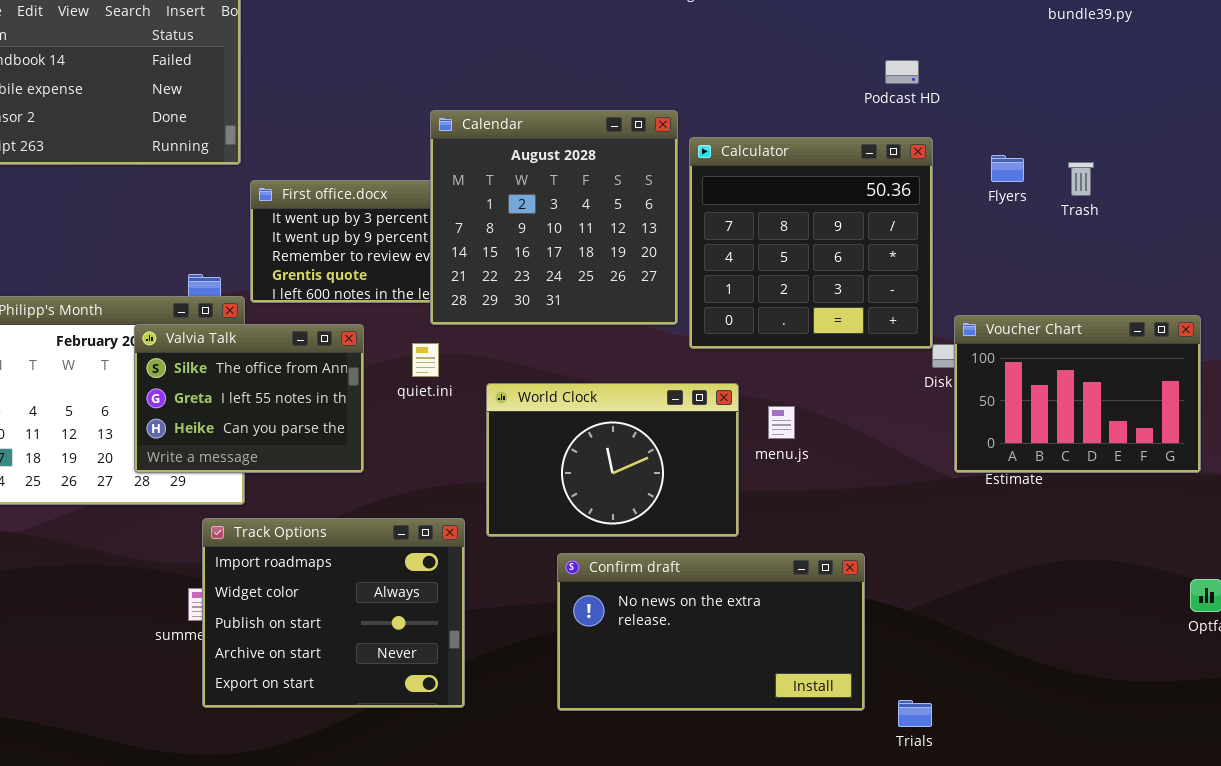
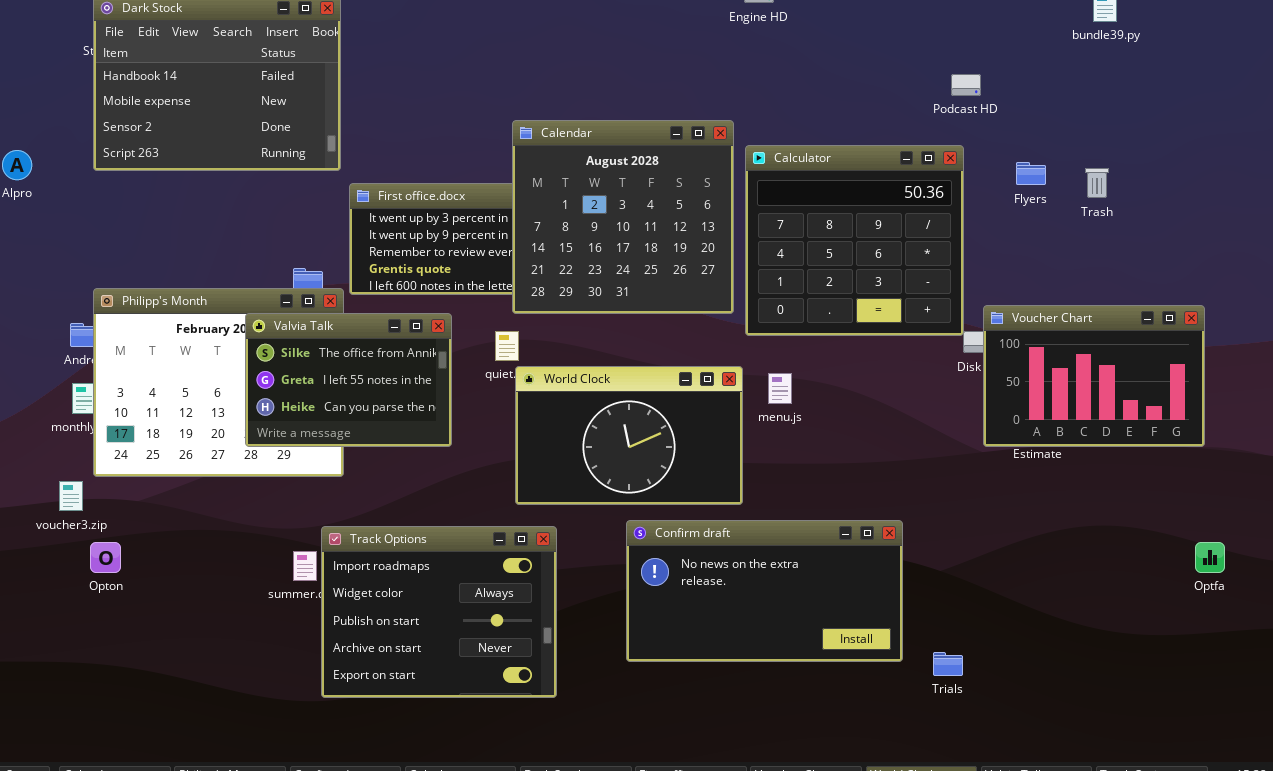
Podcast HD: [885,60,919,84] -> [951,74,981,96], moved
World Clock: [486,383,739,537] -> [515,366,743,505], moved
menu.js: [768,406,795,439] -> [768,373,792,404], moved
Track Options: [202,518,465,708] -> [321,526,557,698], moved

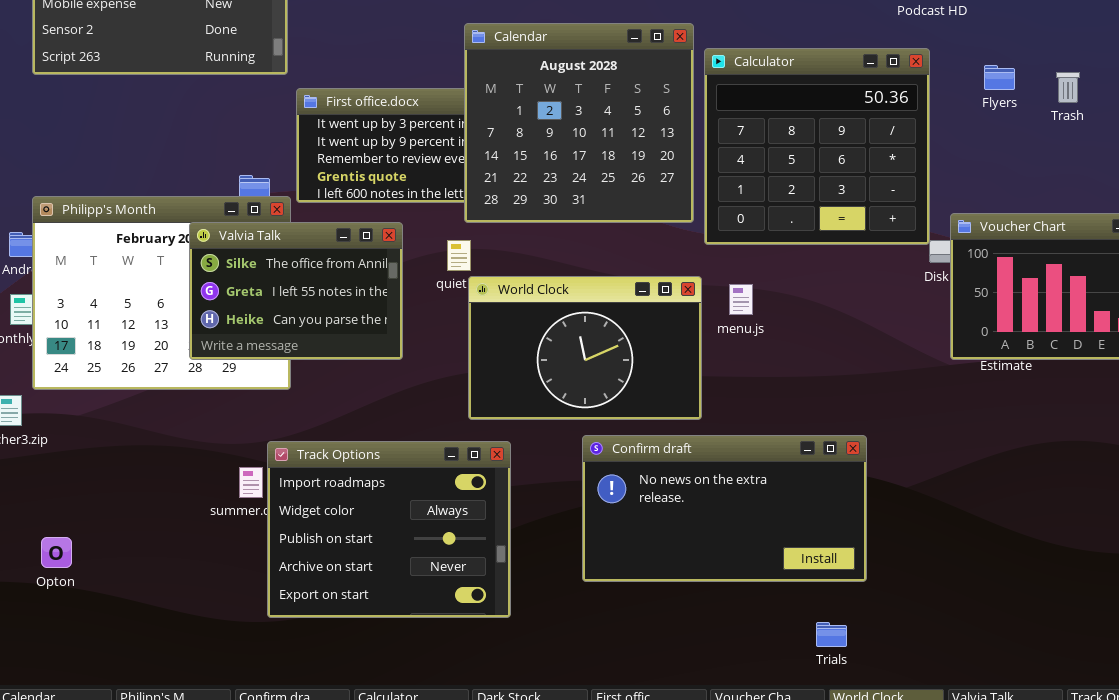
Opton: [90,542,121,573] -> [41,537,72,568], moved
Trials: [933,652,963,676] -> [816,622,847,647], moved

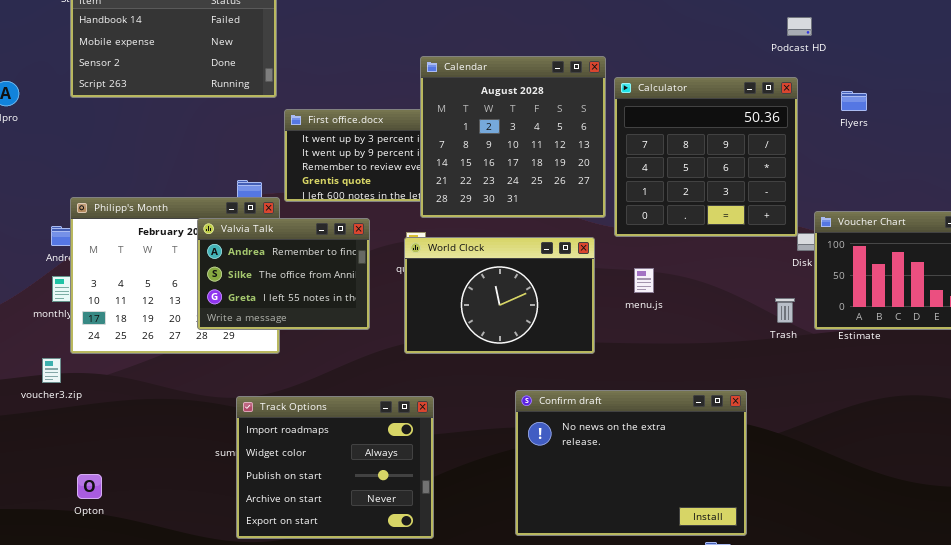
Trash: [1056,72,1080,103] -> [775,298,795,323], moved
Valvia Talk: [189,222,403,360] -> [197,218,370,330], scrolled up 1 row
World Clock: [468,276,702,420] -> [404,237,595,354], moved
Confirm draft: [582,435,867,582] -> [515,390,747,536], resized
Track Options: [267,441,511,618] -> [236,396,434,539], moved

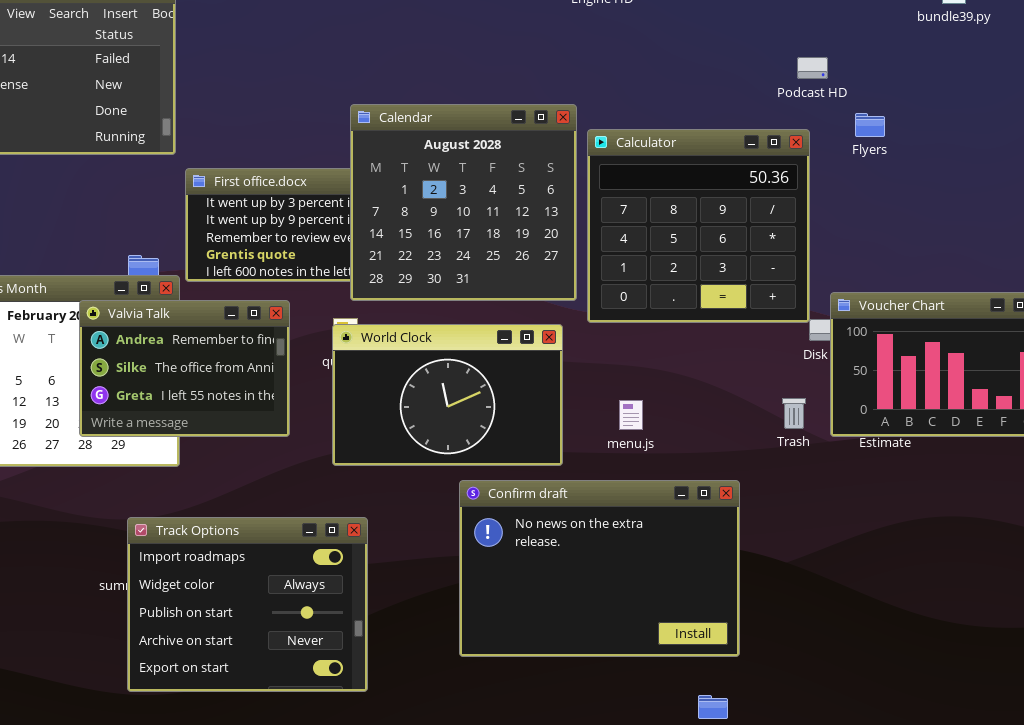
Flyers: [841,91,867,111] -> [855,113,885,137], moved
menu.js: [634,268,654,293] -> [619,400,643,430], moved
Confirm draft: [515,390,747,536] -> [459,480,740,657], moved

